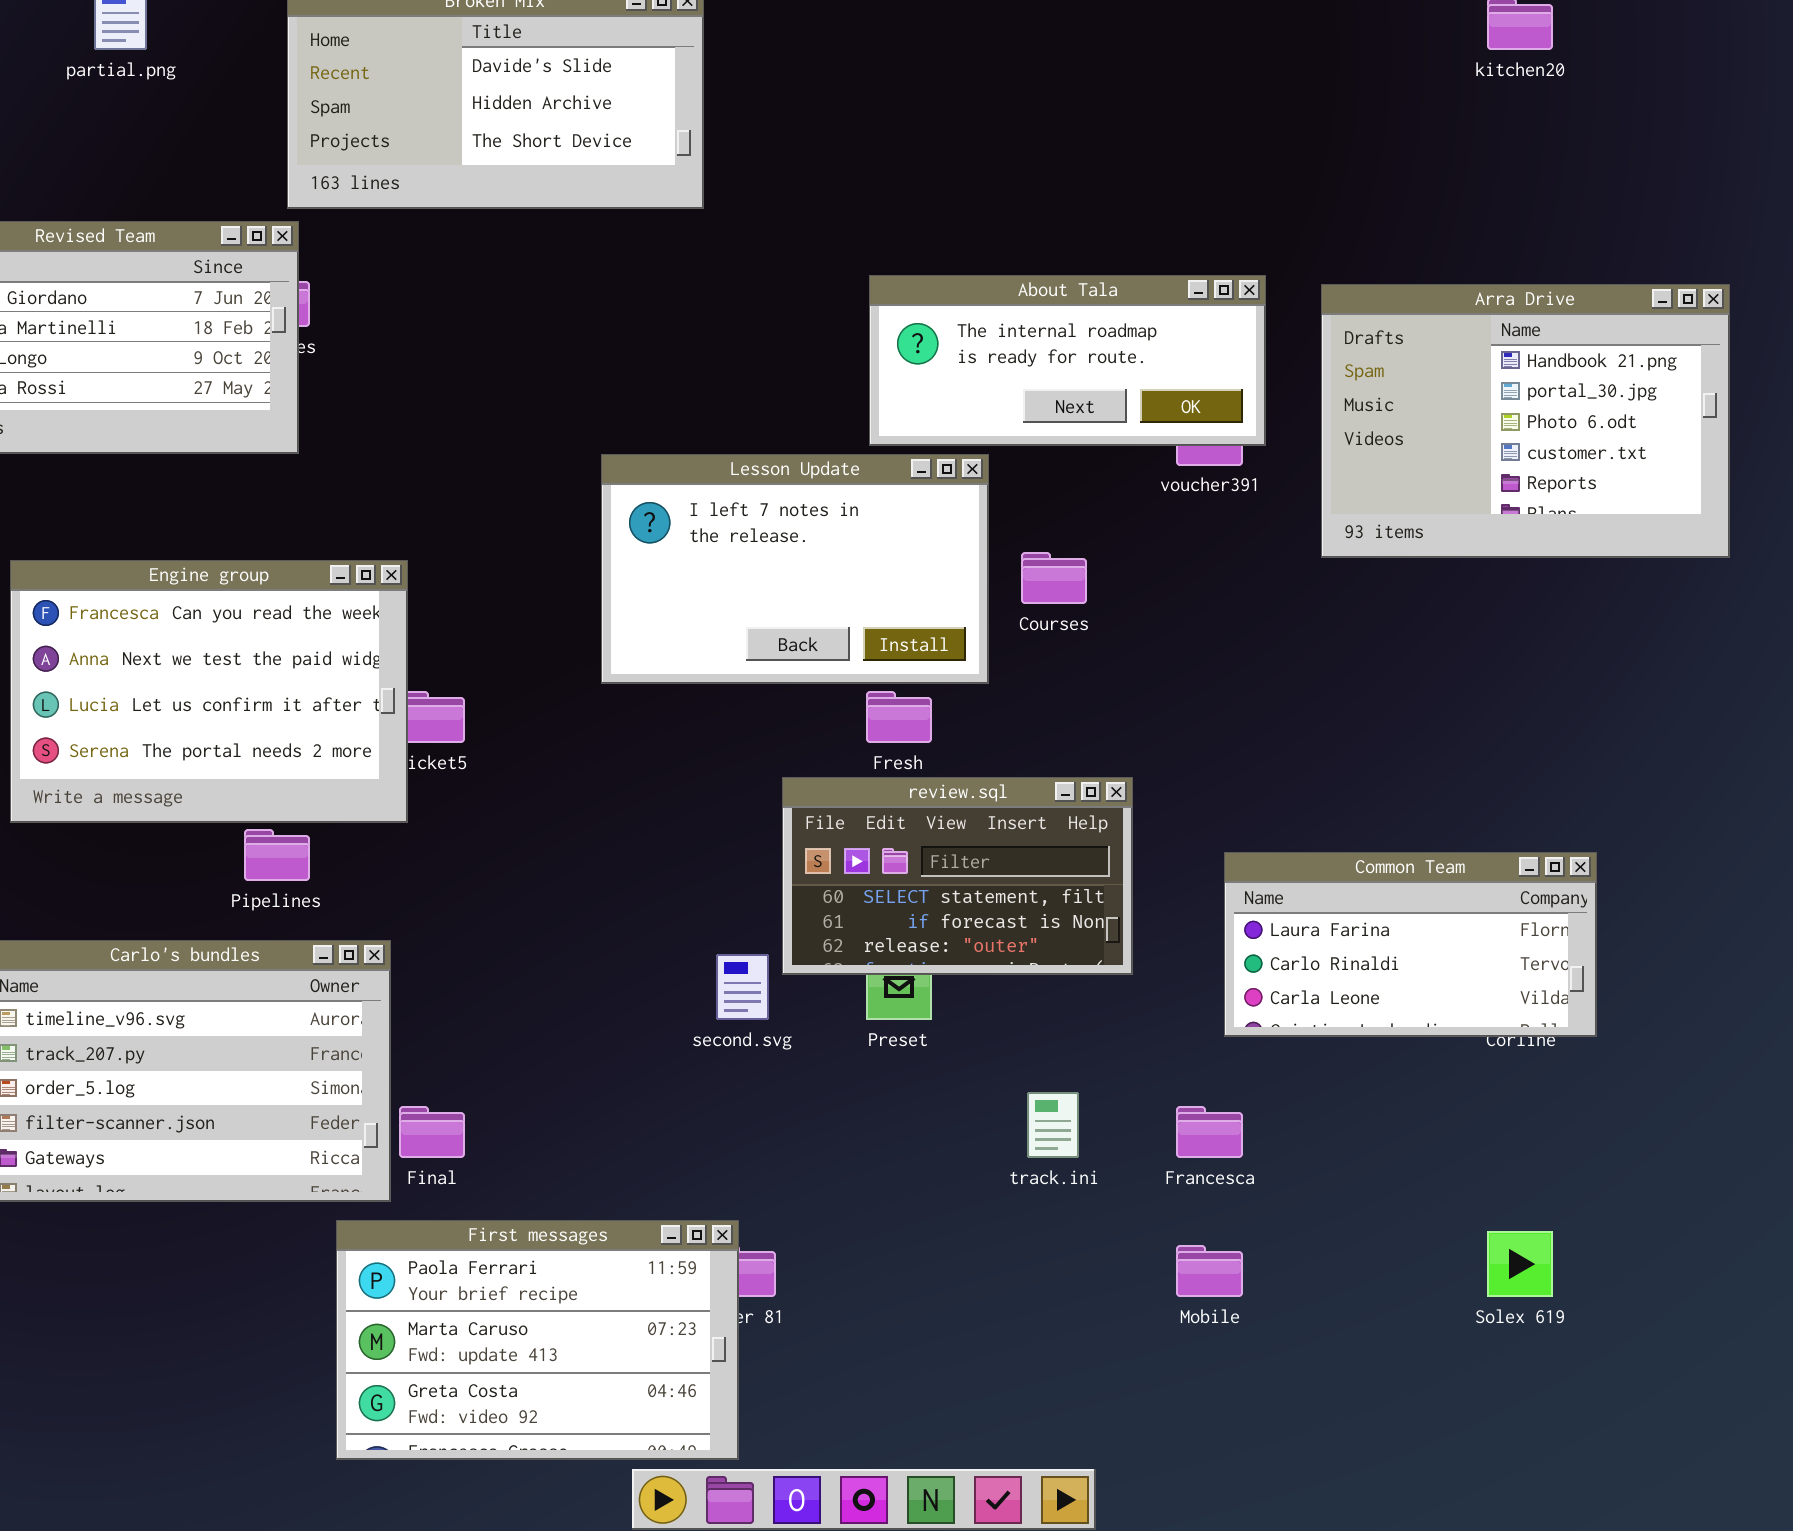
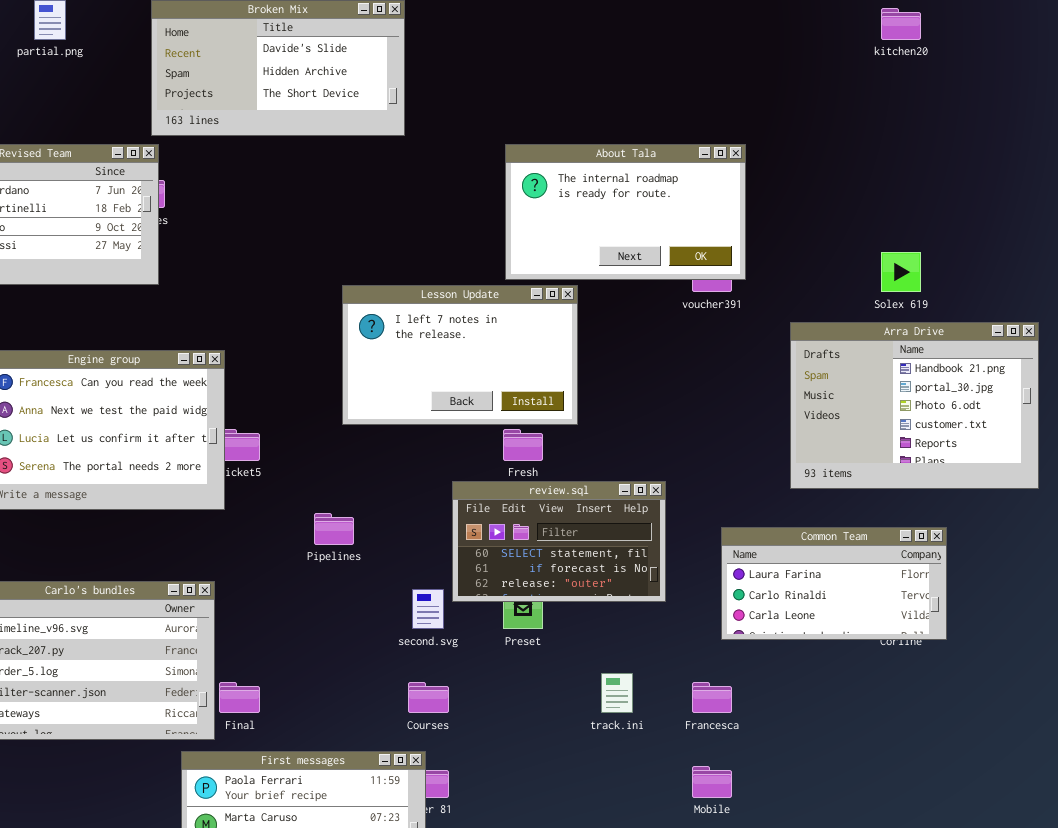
About Tala: [869,275,1266,446] -> [505,144,746,280], resized
Arra Drive: [1321,284,1730,558] -> [790,322,1039,489], moved
Courses: [1021,552,1087,604] -> [408,682,449,713], moved
Pipelines: [244,829,310,881] -> [314,513,354,545], moved
Solex 619: [1487,1231,1553,1297] -> [881,252,921,292], moved

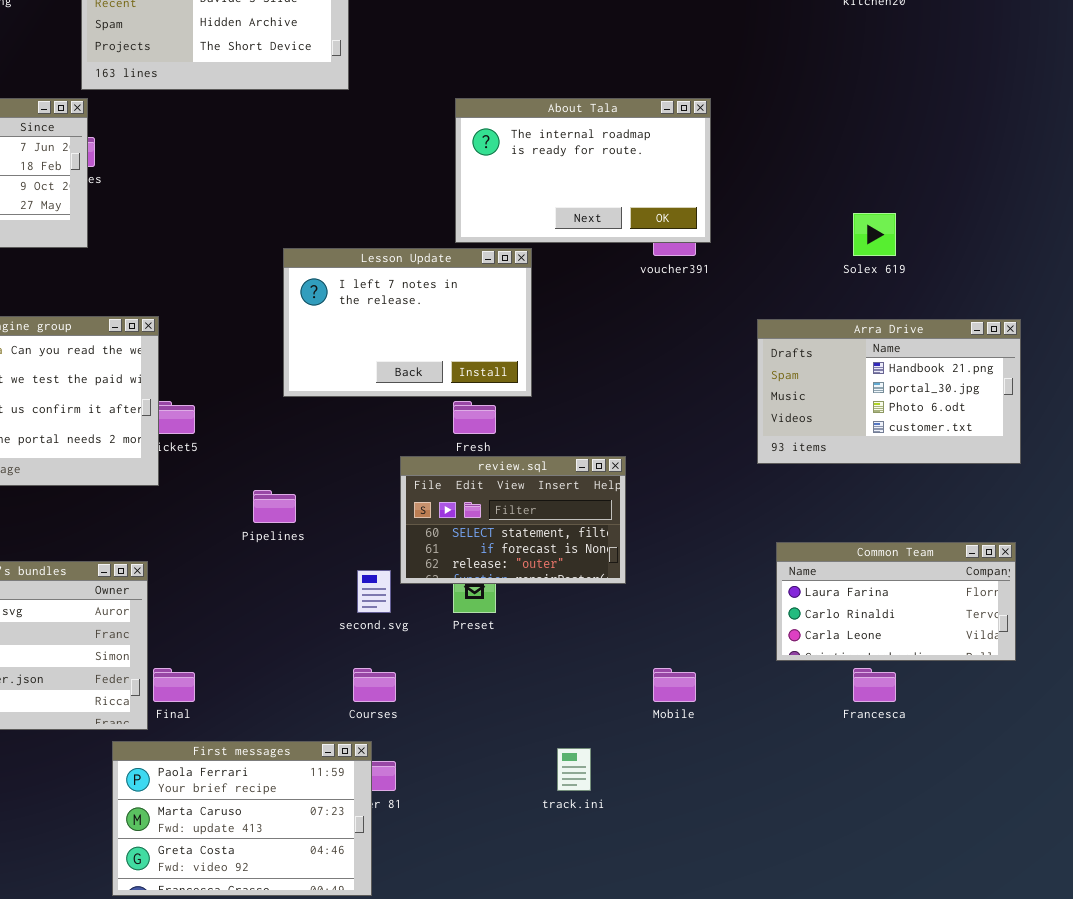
Arra Drive: [790,322,1039,489] -> [757,319,1021,464], resized
Common Team: [721,527,947,640] -> [776,542,1016,661], moved
track.ini: [601,673,633,713] -> [557,748,591,791], moved
Francesca: [692,682,732,713] -> [853,668,896,702], moved
Mobile: [692,766,732,798] -> [653,668,696,702], moved

